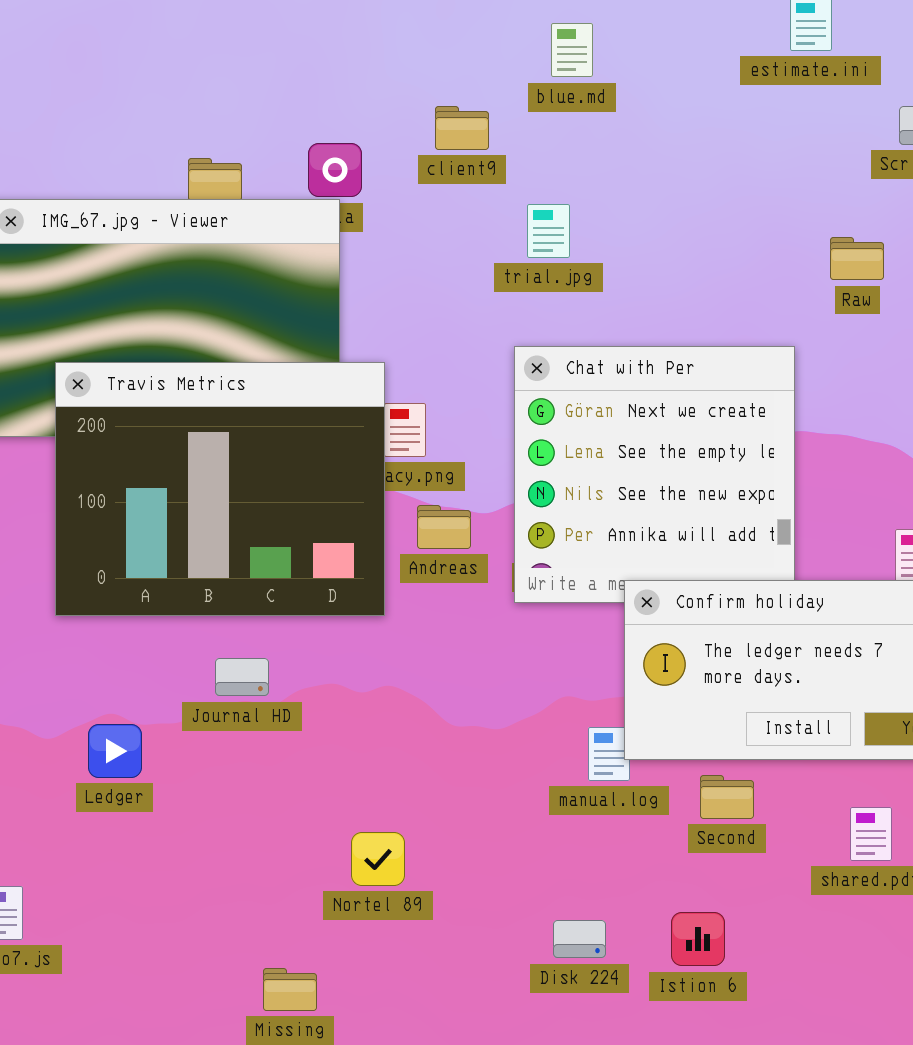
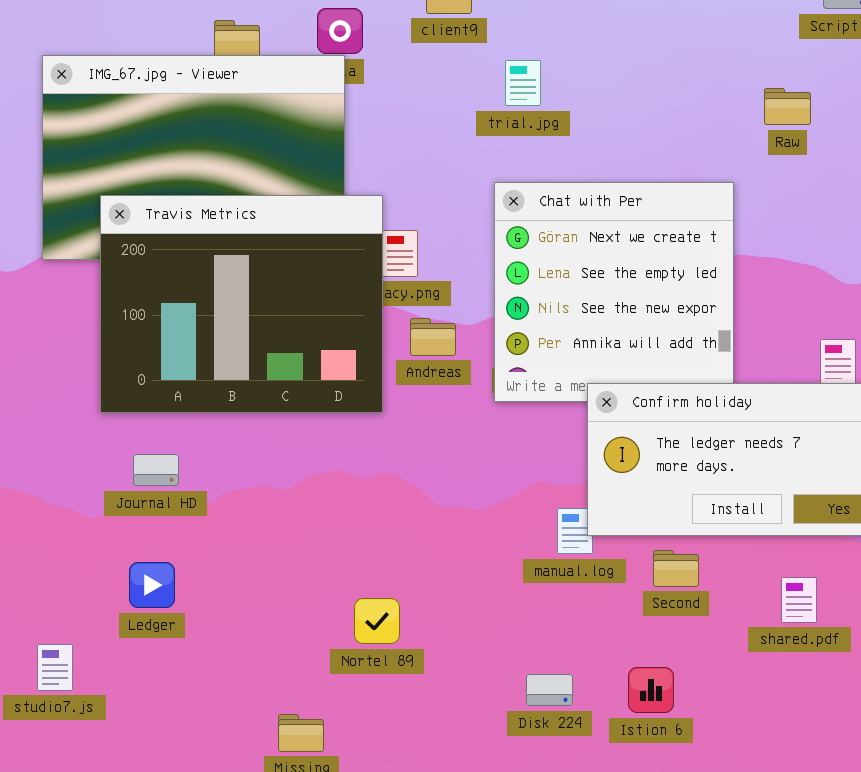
Journal HD: [215,658,269,696] -> [133,454,179,486], moved
Ledger: [88,724,142,778] -> [129,562,175,608], moved

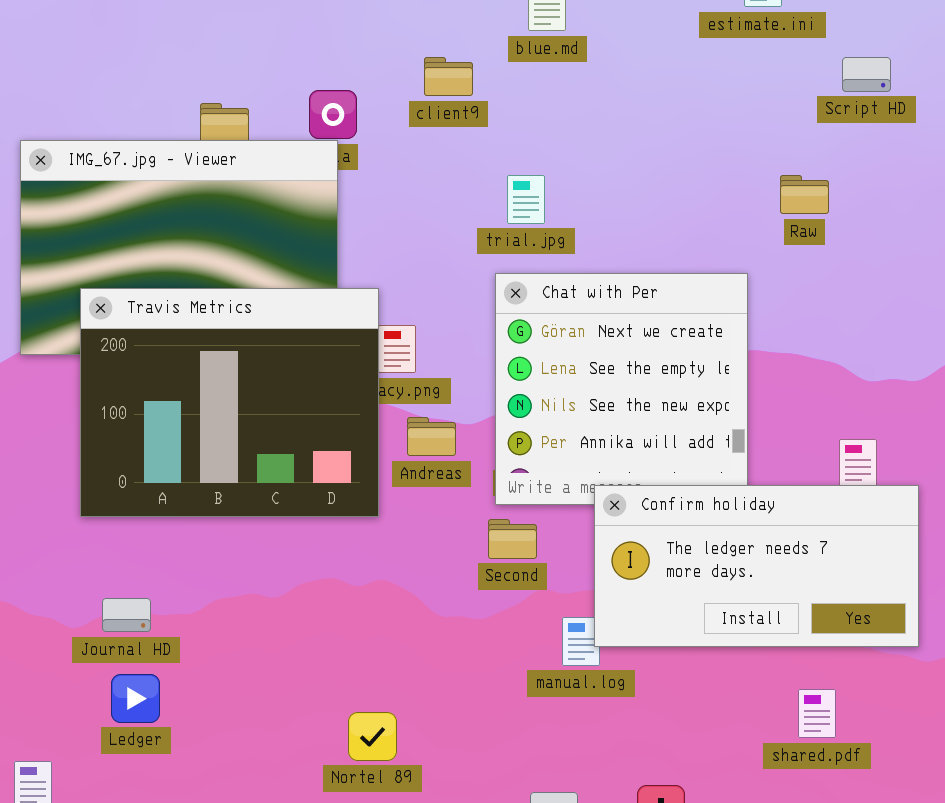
trial.jpg: [505,60,541,106] -> [507,175,545,224], moved
Journal HD: [133,454,179,486] -> [102,598,151,632], moved
Second: [653,550,699,587] -> [488,519,537,559], moved

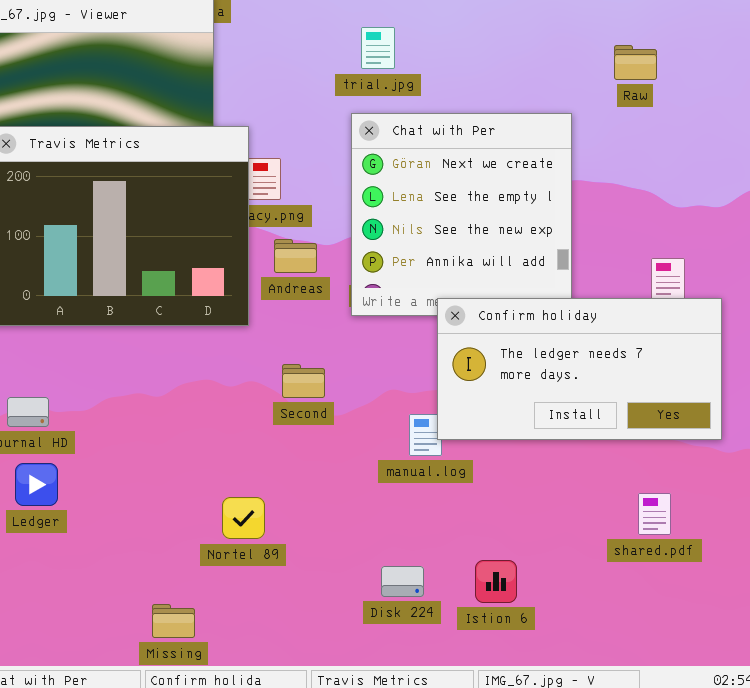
Raw: [780,175,829,214] -> [614,45,657,80], moved
Second: [488,519,537,559] -> [282,364,325,398], moved
shared.pdf: [798,689,836,738] -> [638,493,671,535], moved

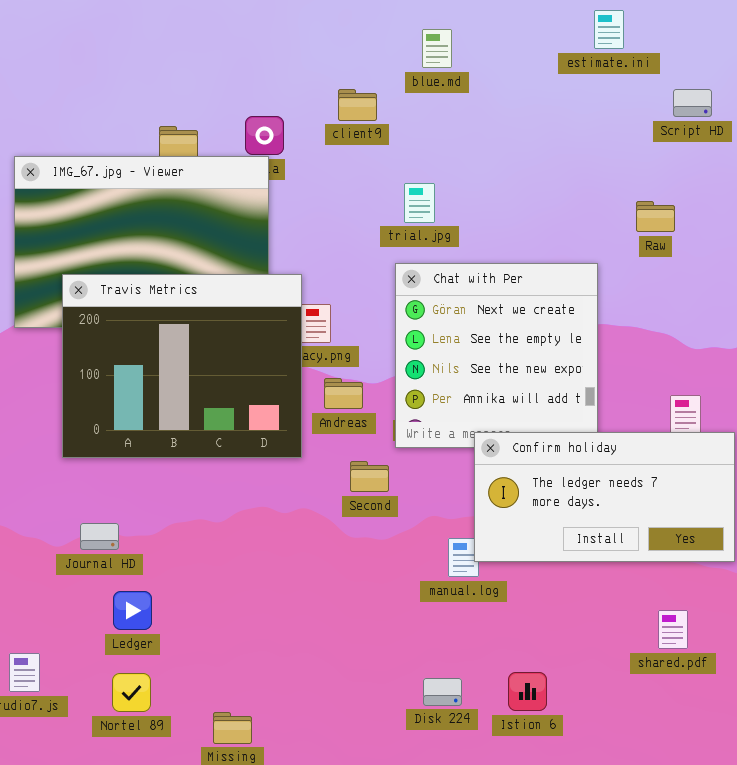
Second: [282,364,325,398] -> [350,461,389,492], moved
Ledger: [15,463,58,506] -> [113,591,152,630], moved
Nortel 89: [222,497,265,539] -> [112,673,151,712], moved

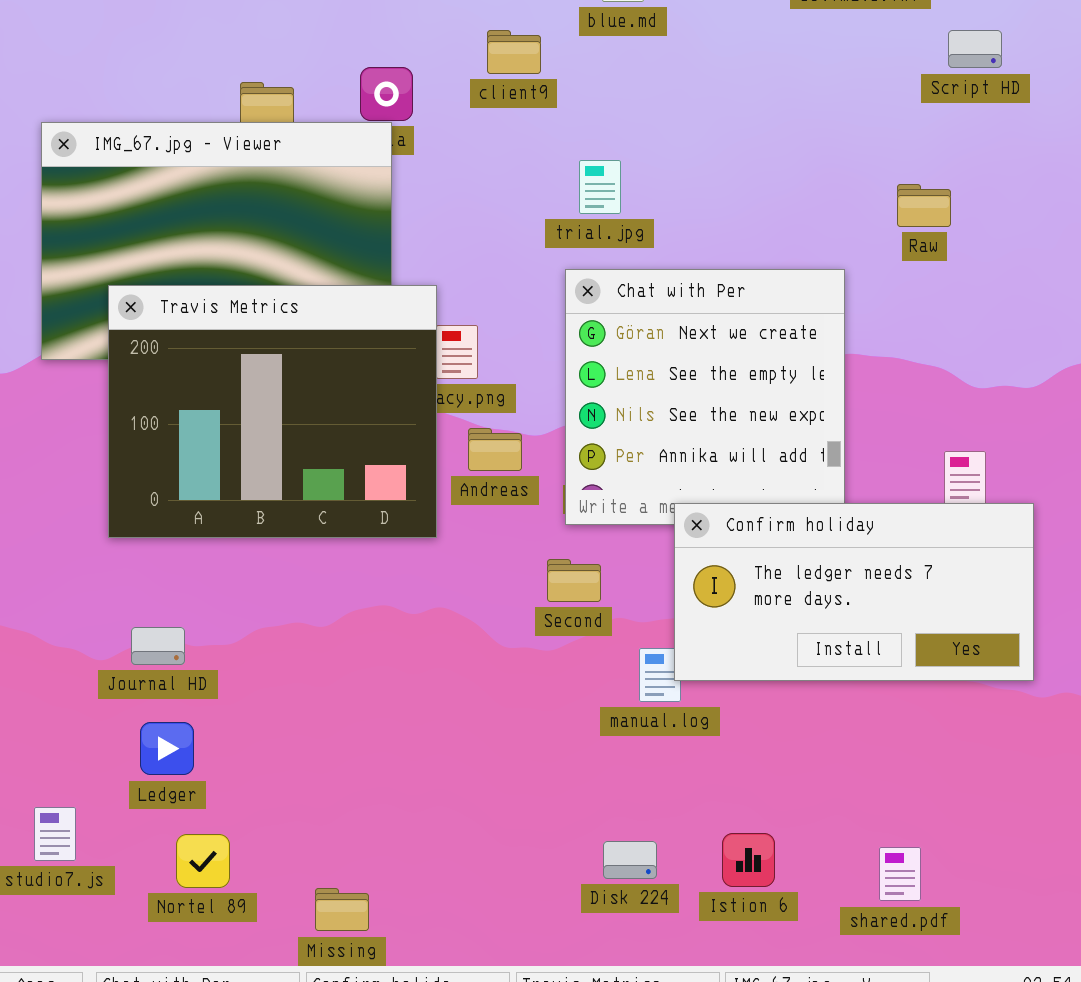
Second: [350,461,389,492] -> [547,559,601,602], moved
Ledger: [113,591,152,630] -> [140,722,194,775], moved
shared.pdf: [658,610,688,649] -> [879,847,921,901], moved

